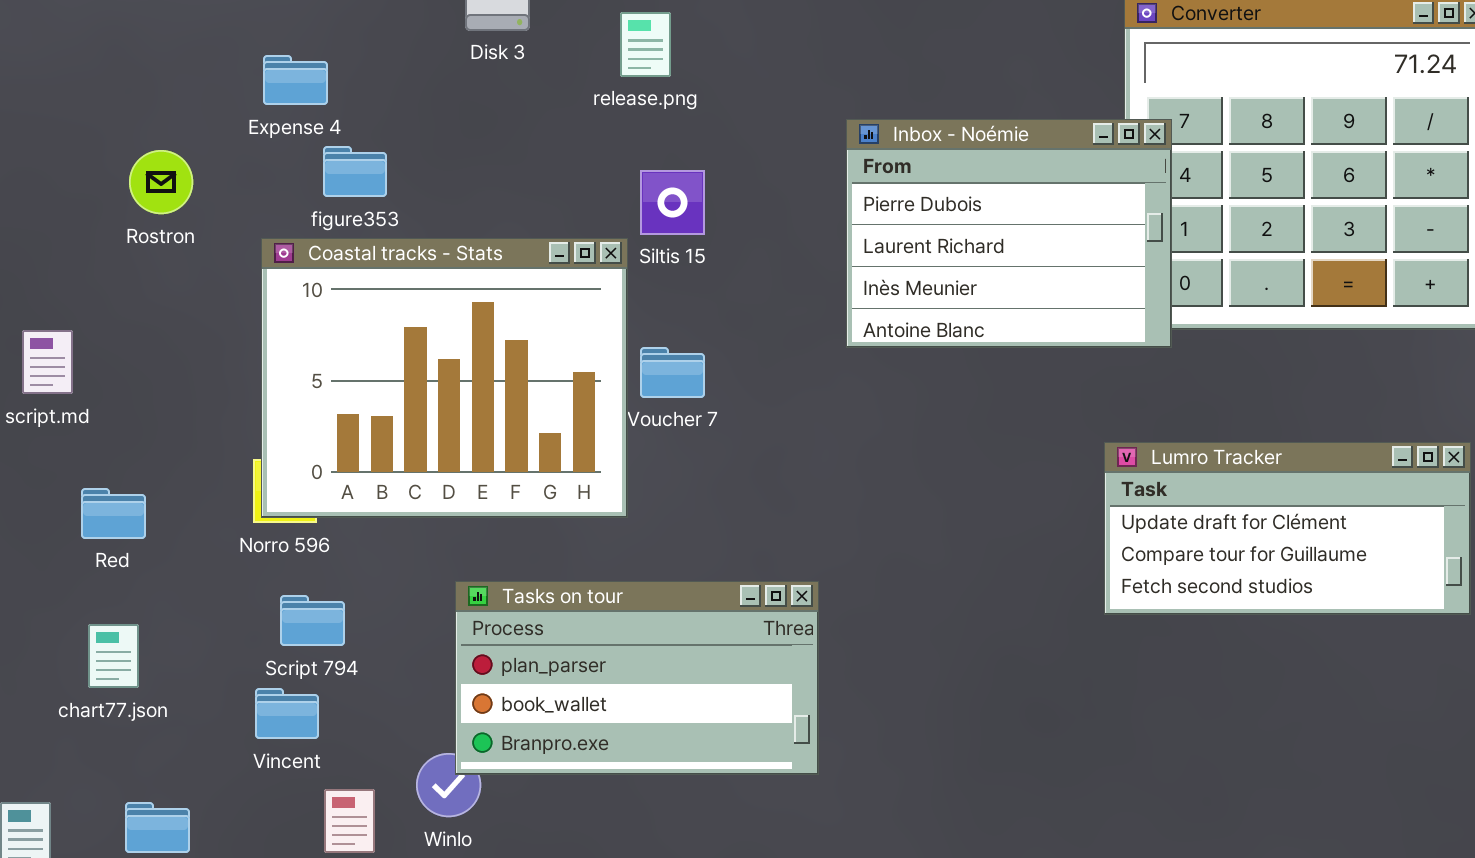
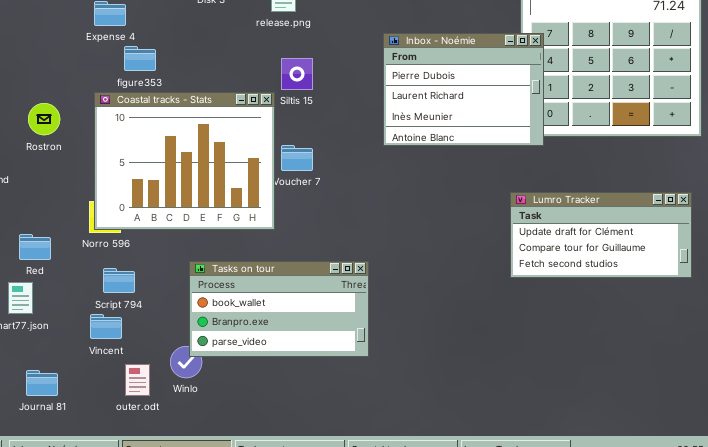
Rostron: [129,150,193,214] -> [28,103,60,135], moved
Red: [81,488,146,539] -> [19,234,51,260], moved
Tasks on tour: [455,581,819,775] -> [189,261,369,357], scrolled down 1 row

